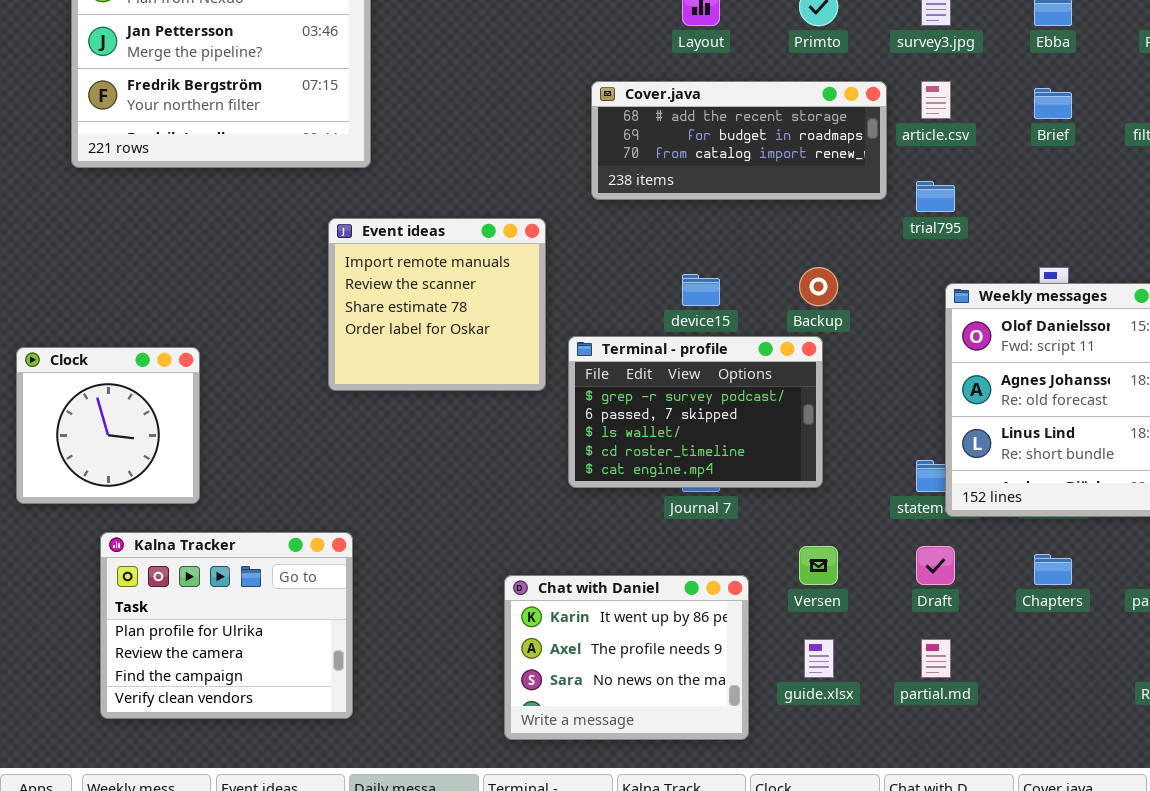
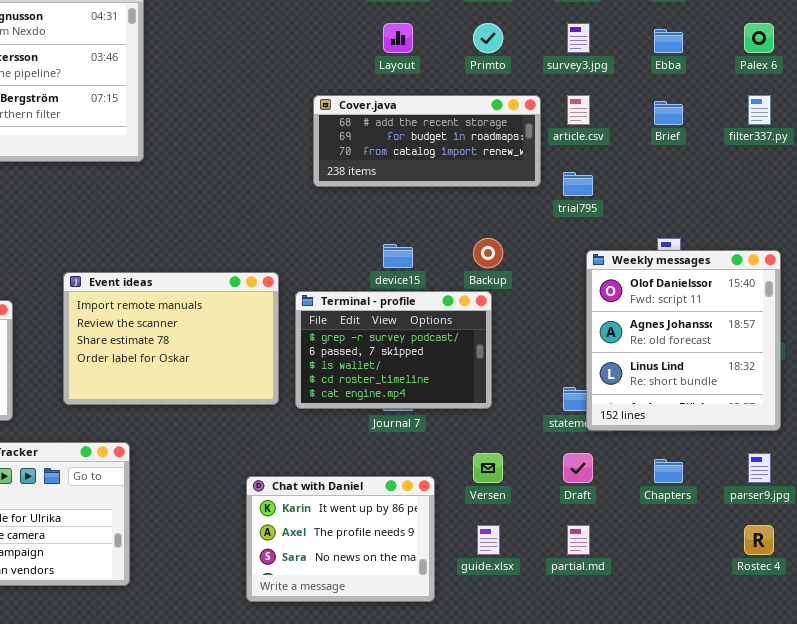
Event ideas: [328,218,546,391] -> [63,272,279,405], moved, resized

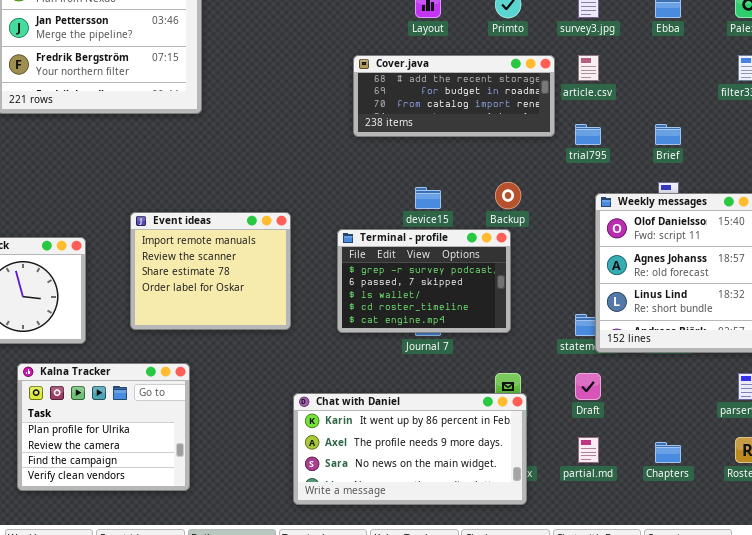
Brief: [654,101,683,125] -> [655,124,681,145], moved
Event ideas: [63,272,279,405] -> [130,212,291,330], resized
Chapters: [654,459,683,483] -> [655,442,681,463], moved
Chat with Daniel: [246,476,435,602] -> [293,393,527,505], resized

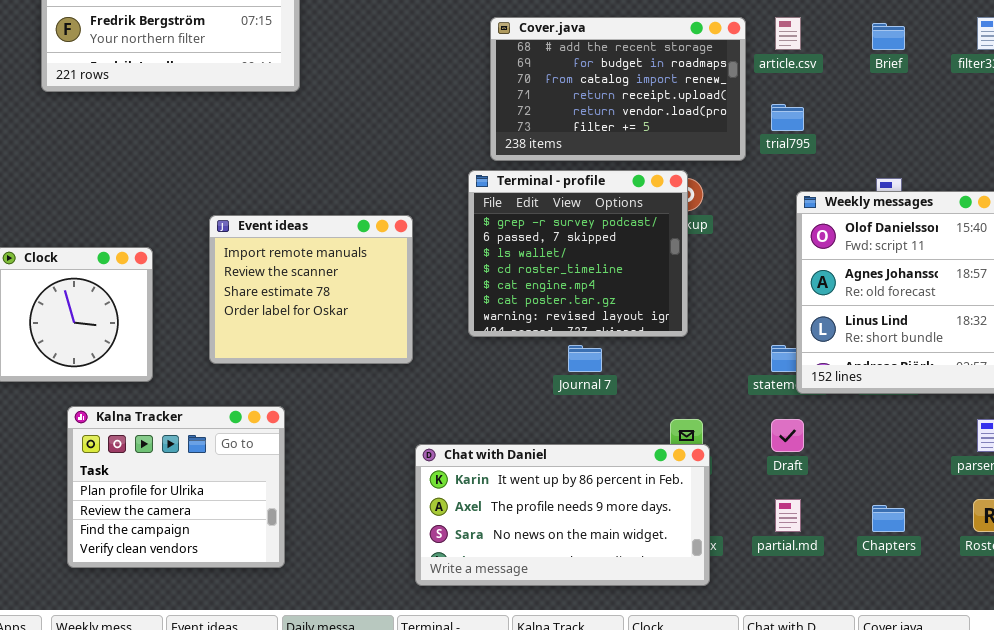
Cover.java: [353,55,555,137] -> [490,17,746,161], resized
Brief: [655,124,681,145] -> [872,23,905,50], moved
Terminal - profile: [337,229,511,333] -> [468,170,688,337], moved, resized

